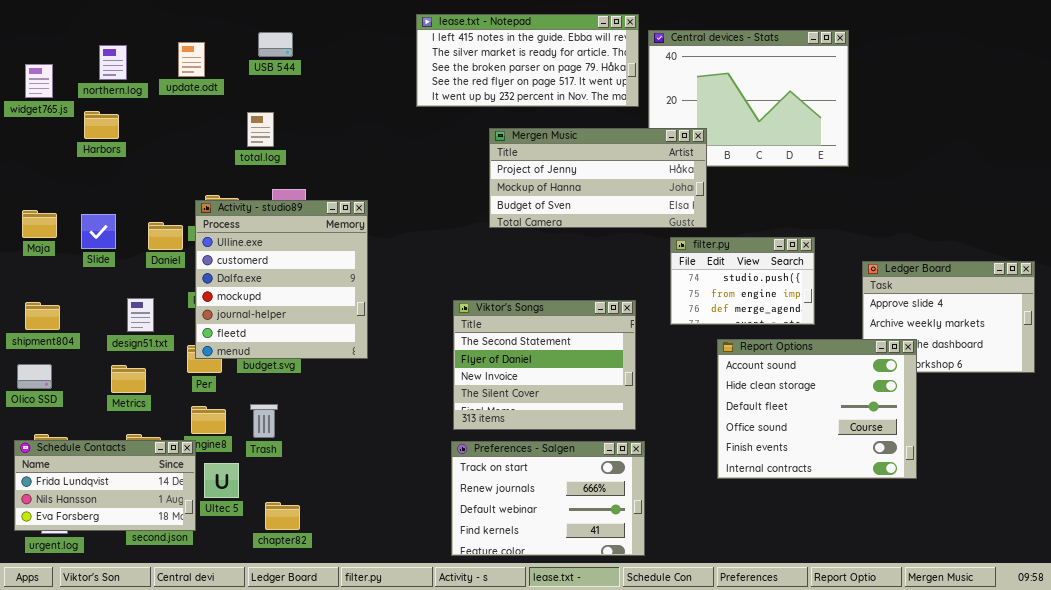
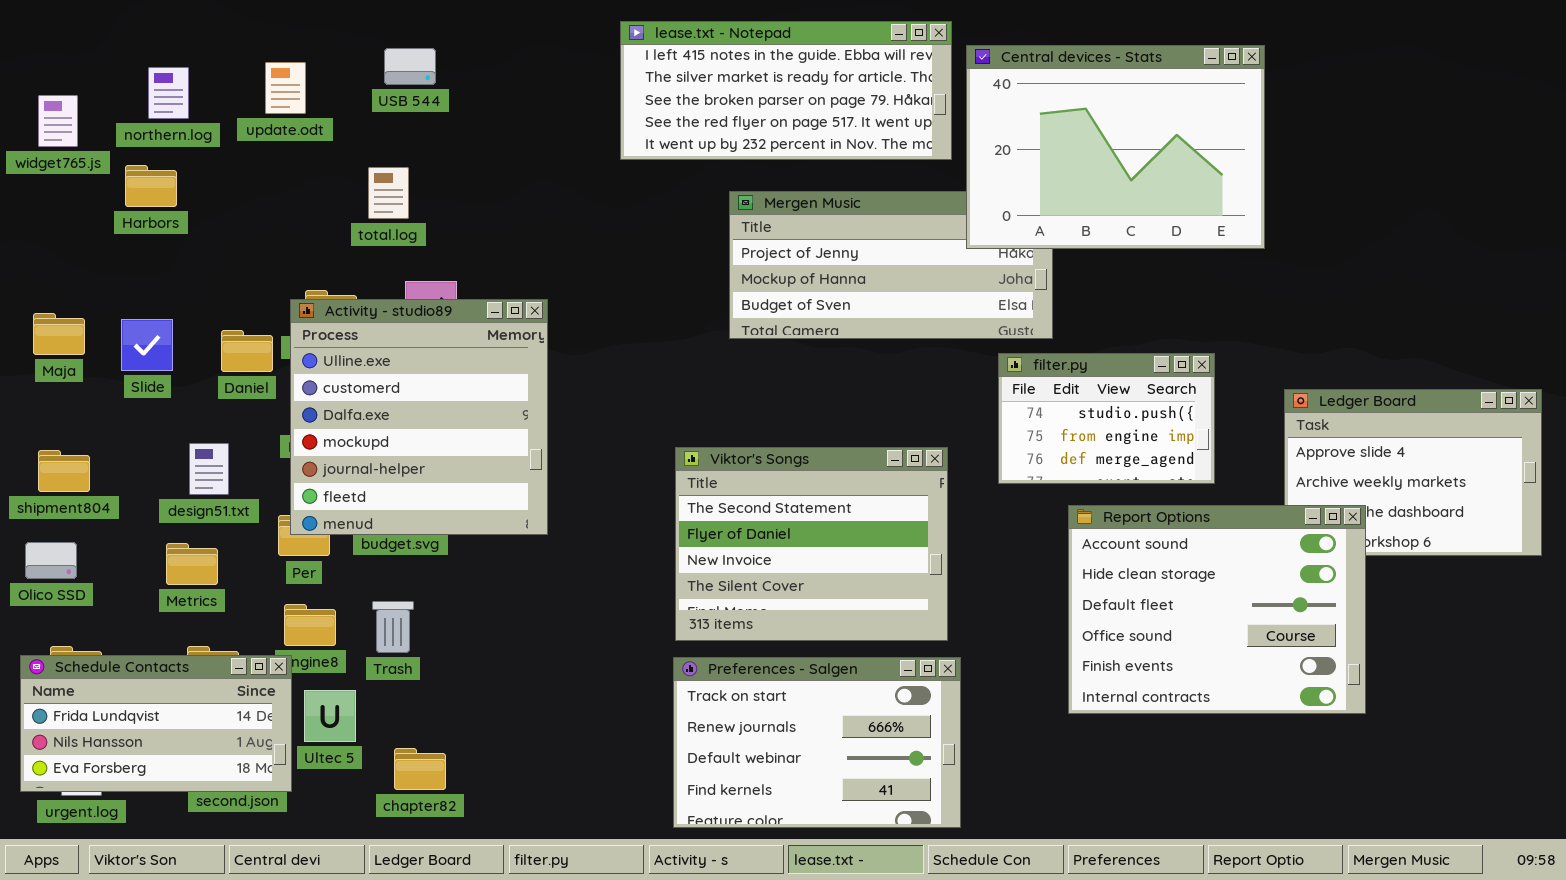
Central devices - Stats: [648,30,849,167] -> [966,45,1265,249], raised

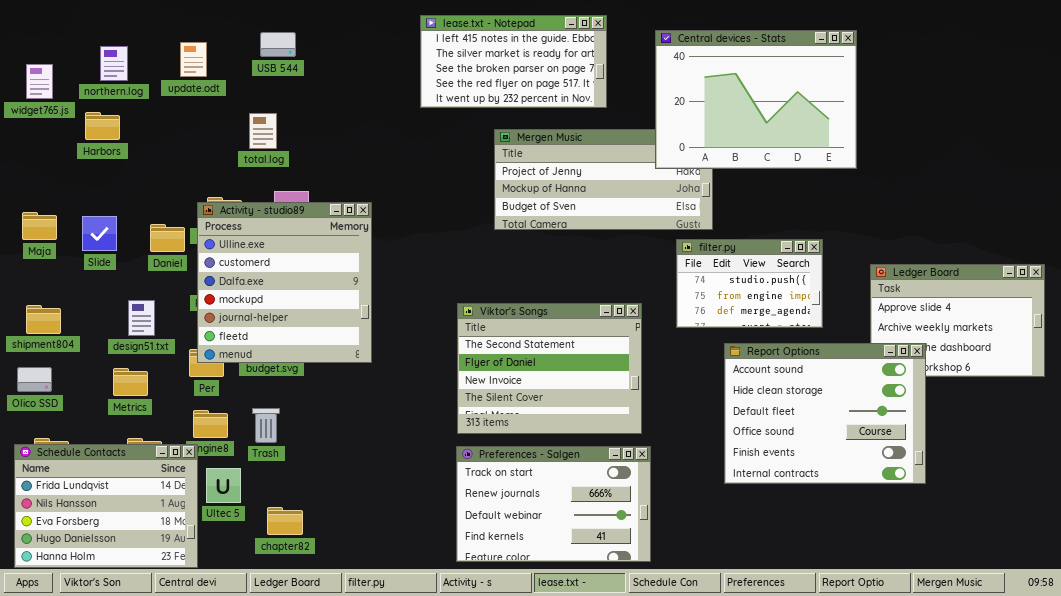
lease.txt - Notepad: [620,21,952,160] -> [420,15,607,108], resized
Schedule Contacts: [20,655,292,792] -> [14,444,198,568], resized

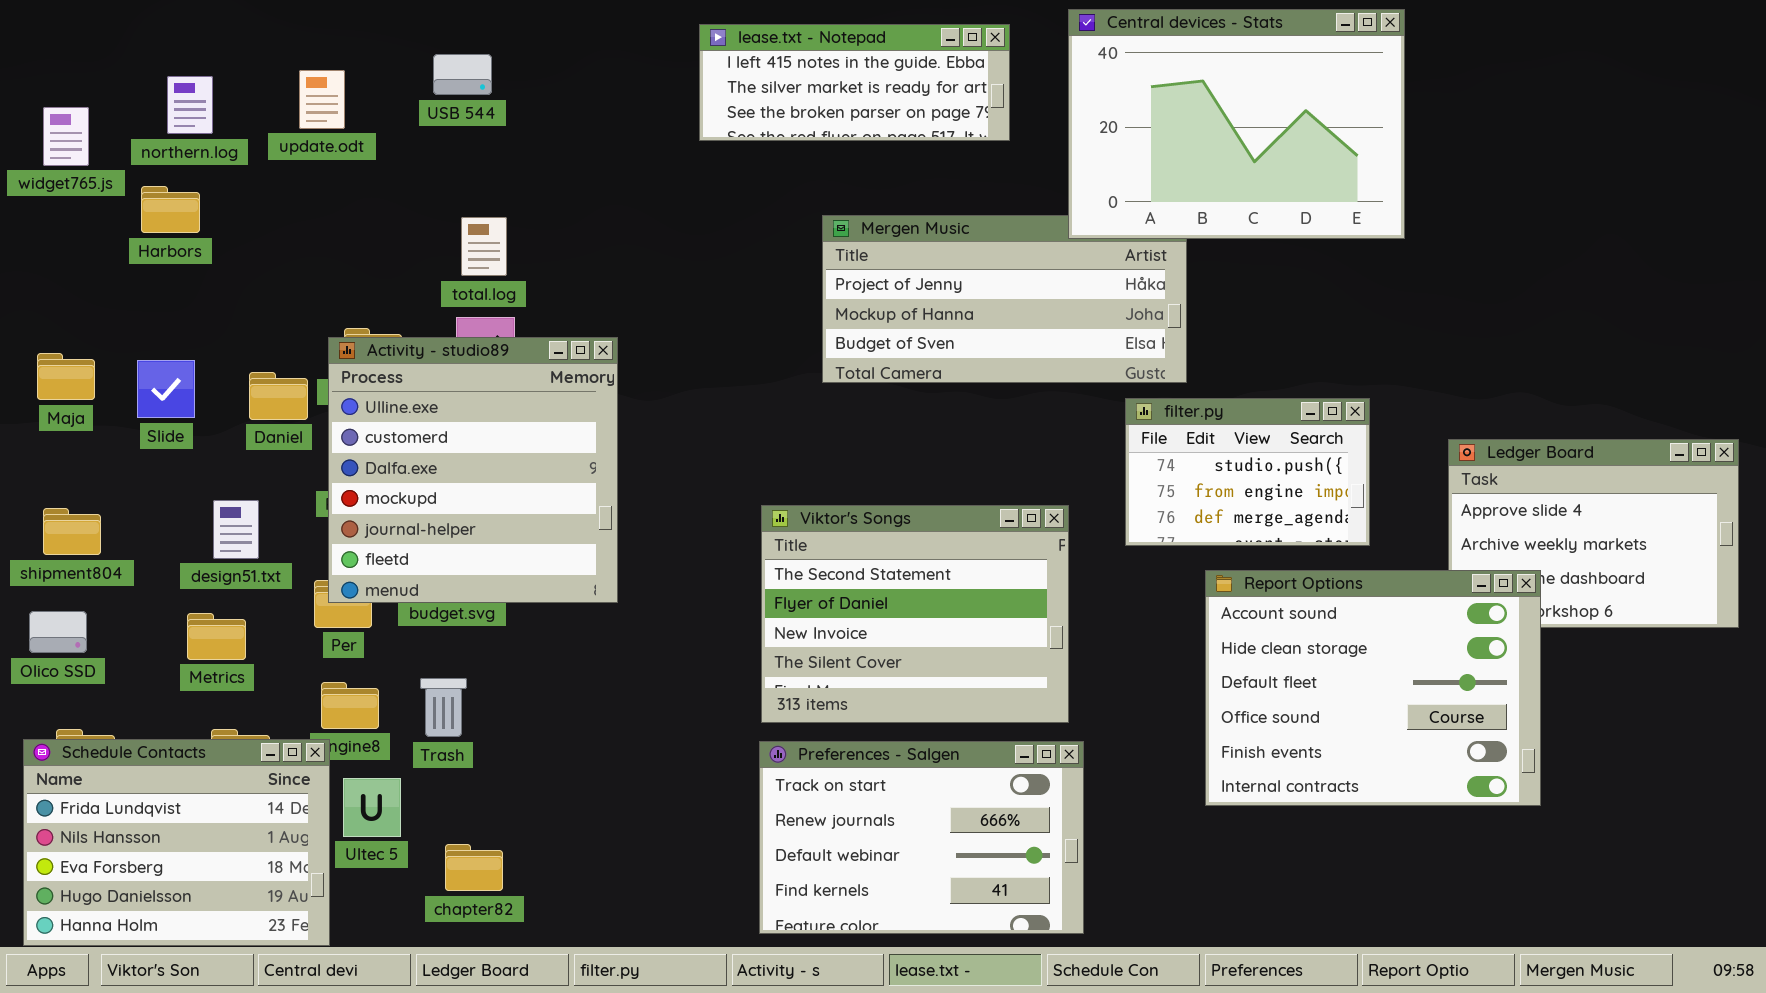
lease.txt - Notepad: [420,15,607,108] -> [699,24,1010,141], resized
Central devices - Stats: [655,30,857,169] -> [1068,9,1405,239], moved
total.log: [249,113,277,149] -> [461,217,507,276], moved

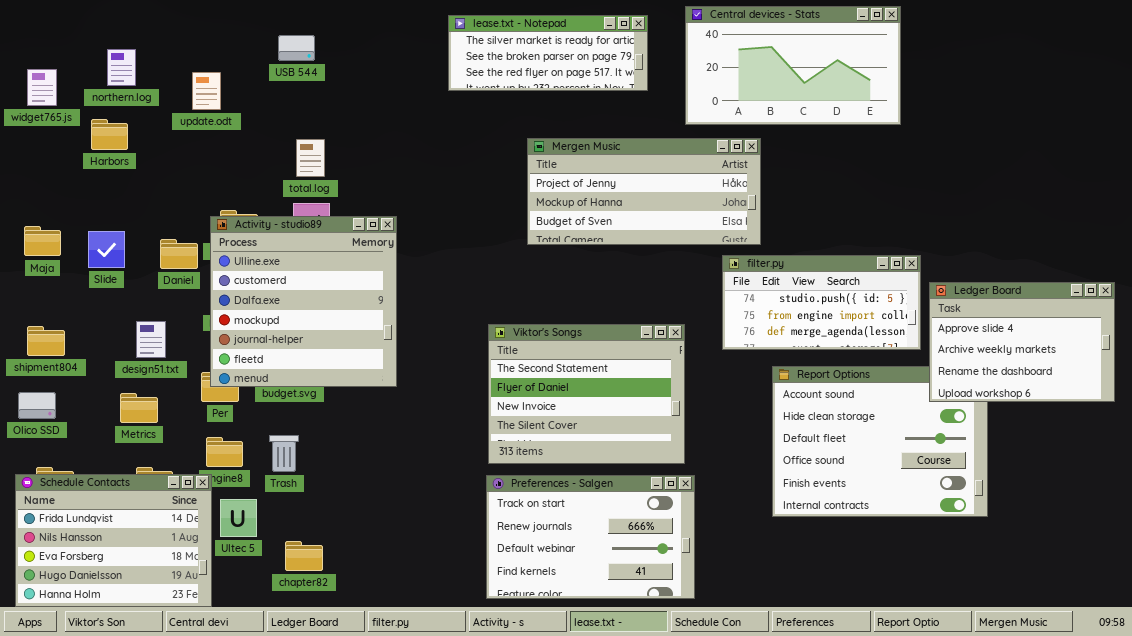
Central devices - Stats: [1068,9,1405,239] -> [685,6,901,125], resized
lease.txt - Notepad: [699,24,1010,141] -> [448,15,648,91], scrolled down 1 row
update.odt: [299,70,345,129] -> [192,72,221,110], moved
filter.py: [1125,398,1370,546] -> [722,255,921,350], resized
Ledger Board: [1448,439,1739,628] -> [929,282,1115,402], raised

